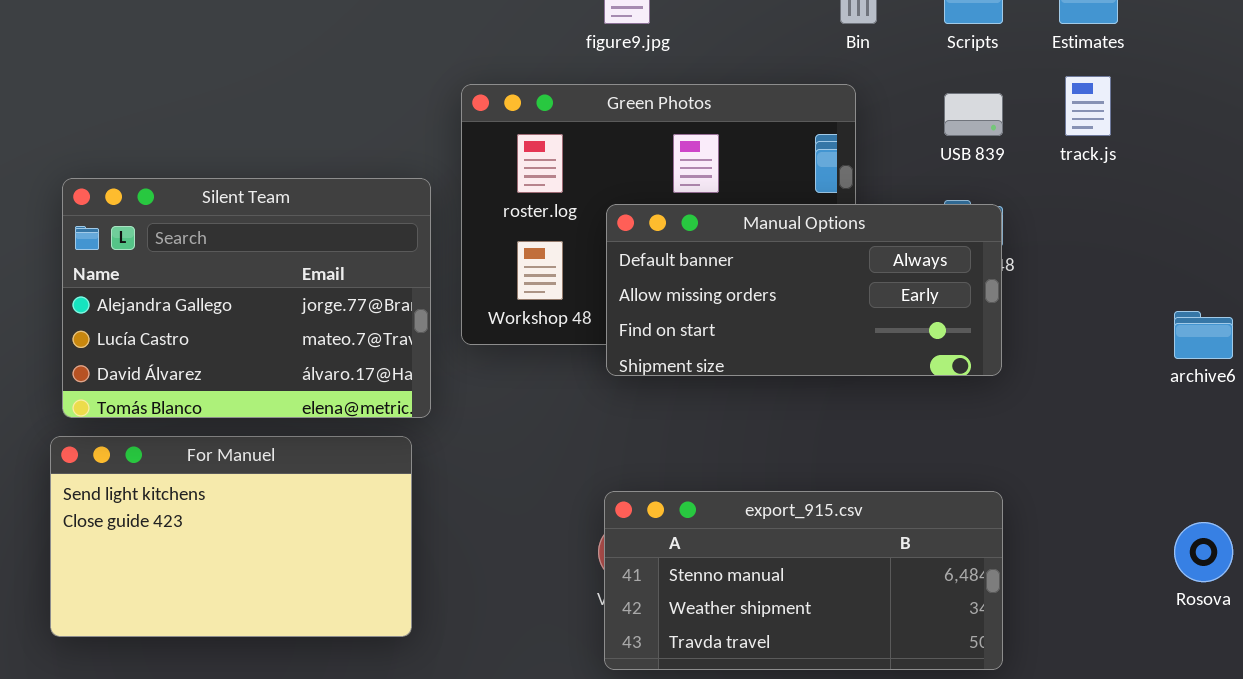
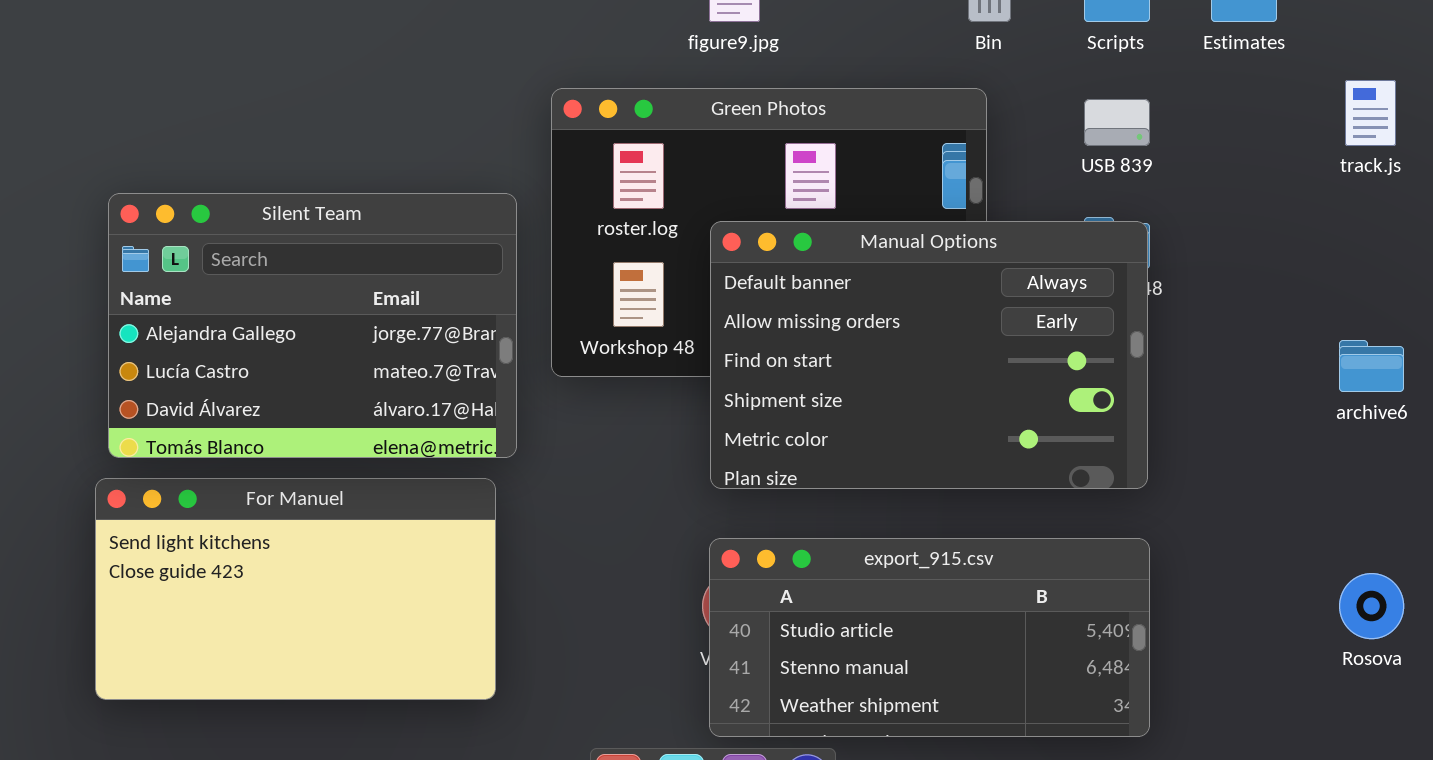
track.js: [1065,76,1111,136] -> [1345,80,1396,146], moved
Manual Options: [606,204,1002,376] -> [710,221,1148,489], resized
export_915.csv: [604,491,1003,670] -> [709,538,1150,737], scrolled up 1 row

